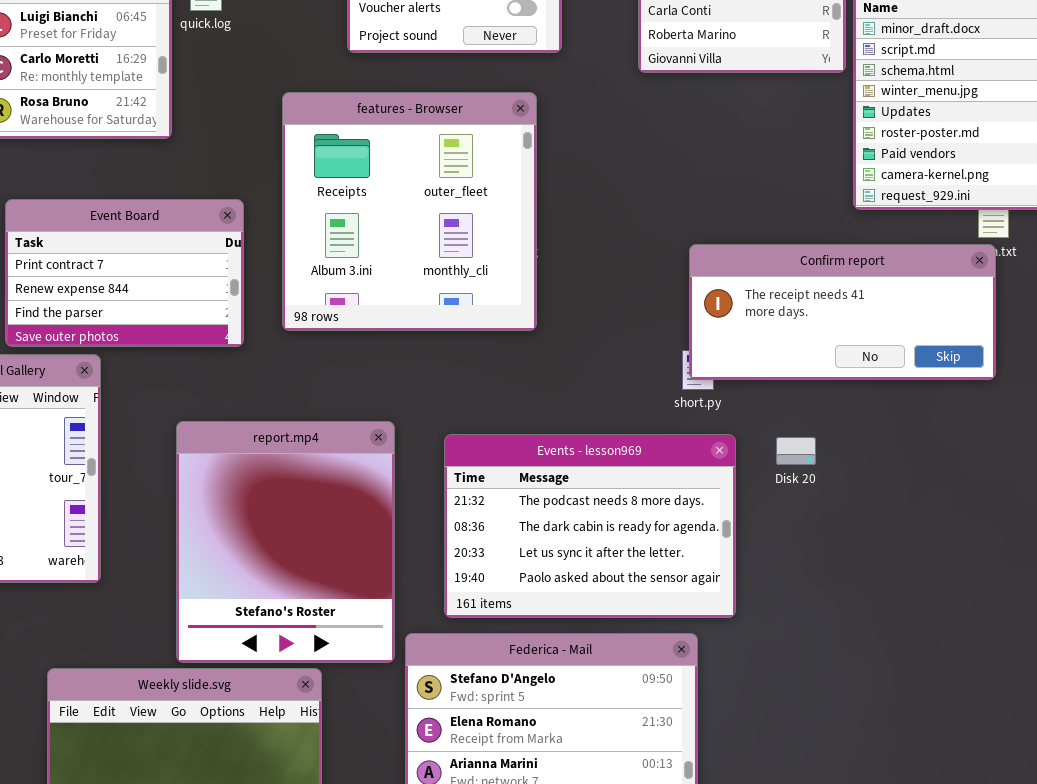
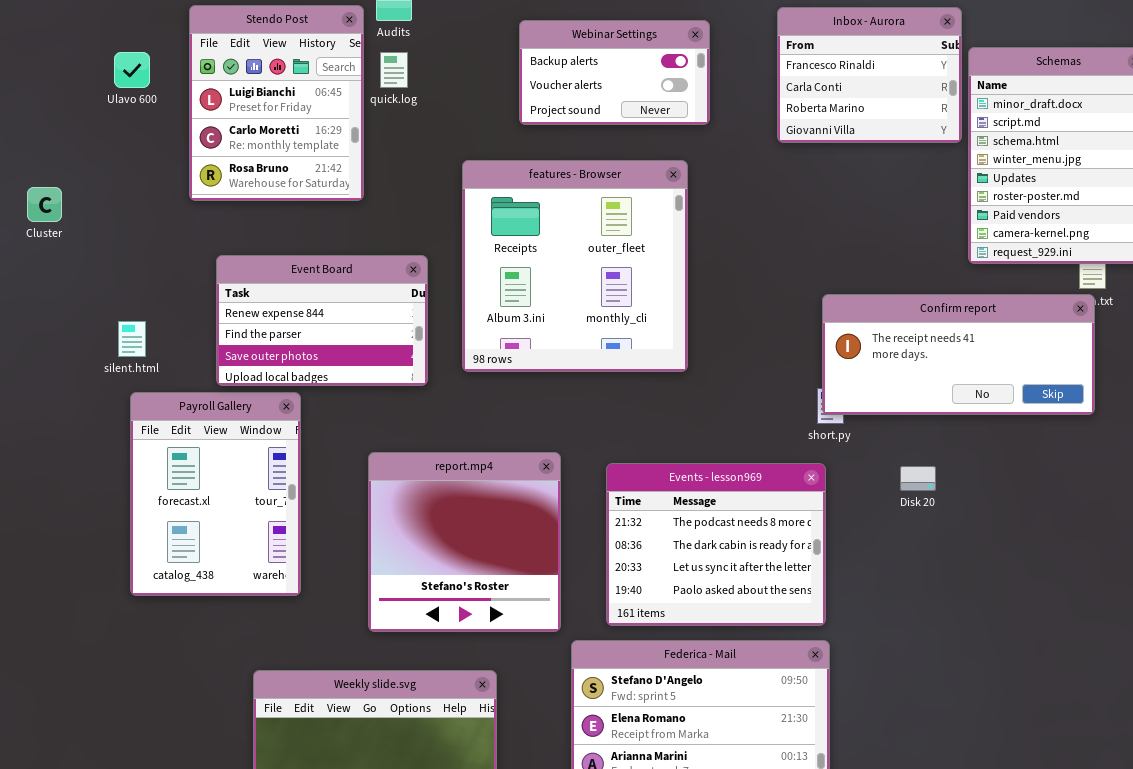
Event Board: [5,199,244,347] -> [216,255,428,386], scrolled down 1 row
report.mp4: [176,421,395,663] -> [368,452,561,632], resized
Events - lesson969: [444,434,736,618] -> [606,463,826,626], resized

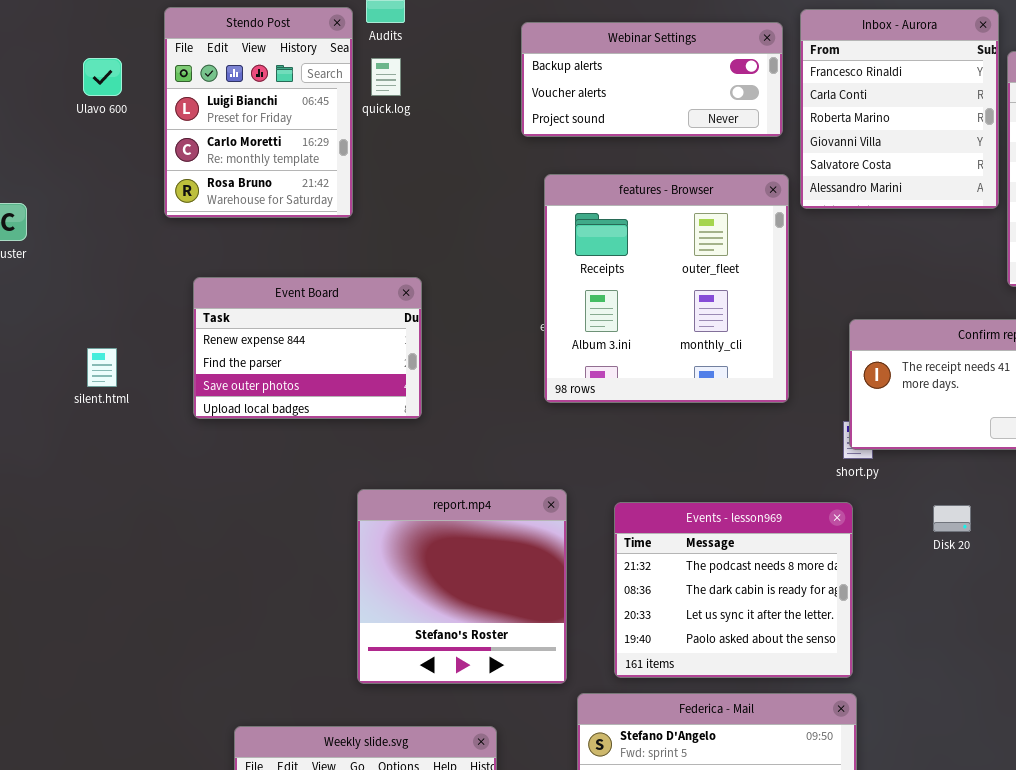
Inbox - Aurora: [777,7,962,143] -> [800,9,999,209], resized
Webinar Settings: [519,20,710,125] -> [521,22,783,137], resized
features - Browser: [462,160,688,372] -> [544,174,789,403], moved
Payroll Gallery: [130,392,301,596] -> none, closed

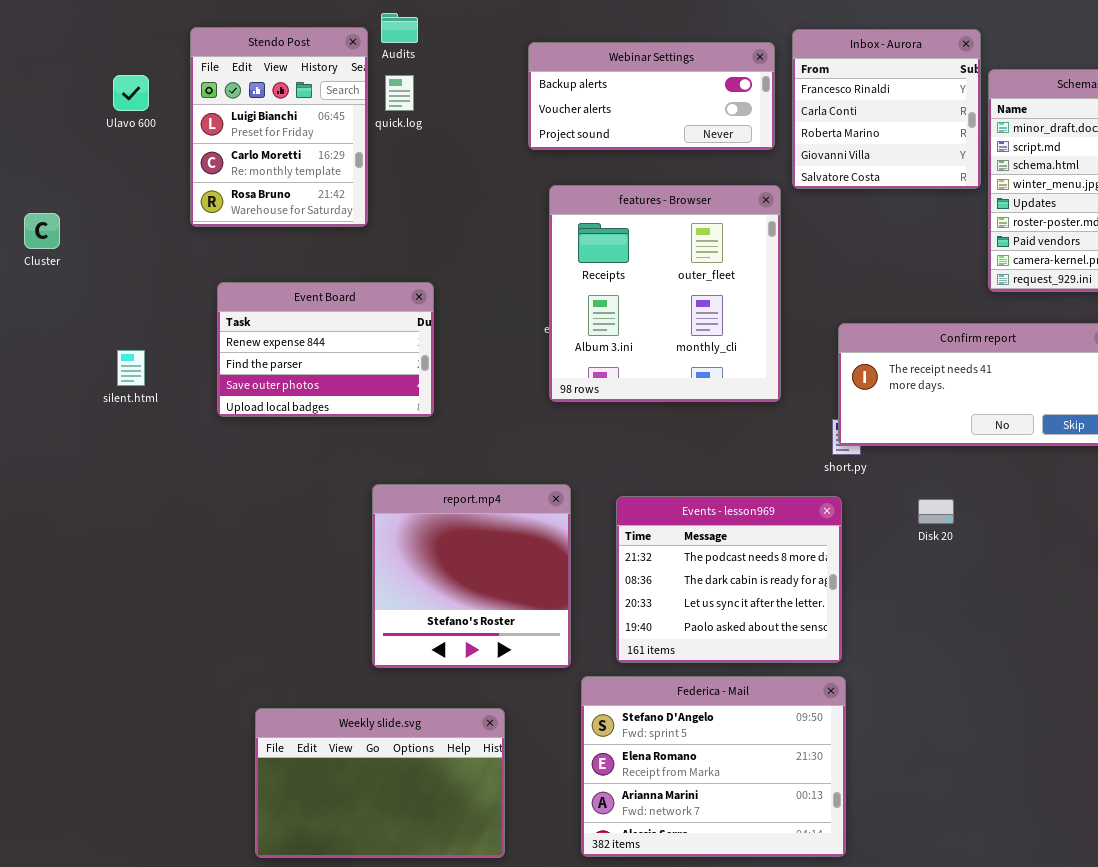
Inbox - Aurora: [800,9,999,209] -> [792,29,981,189], resized

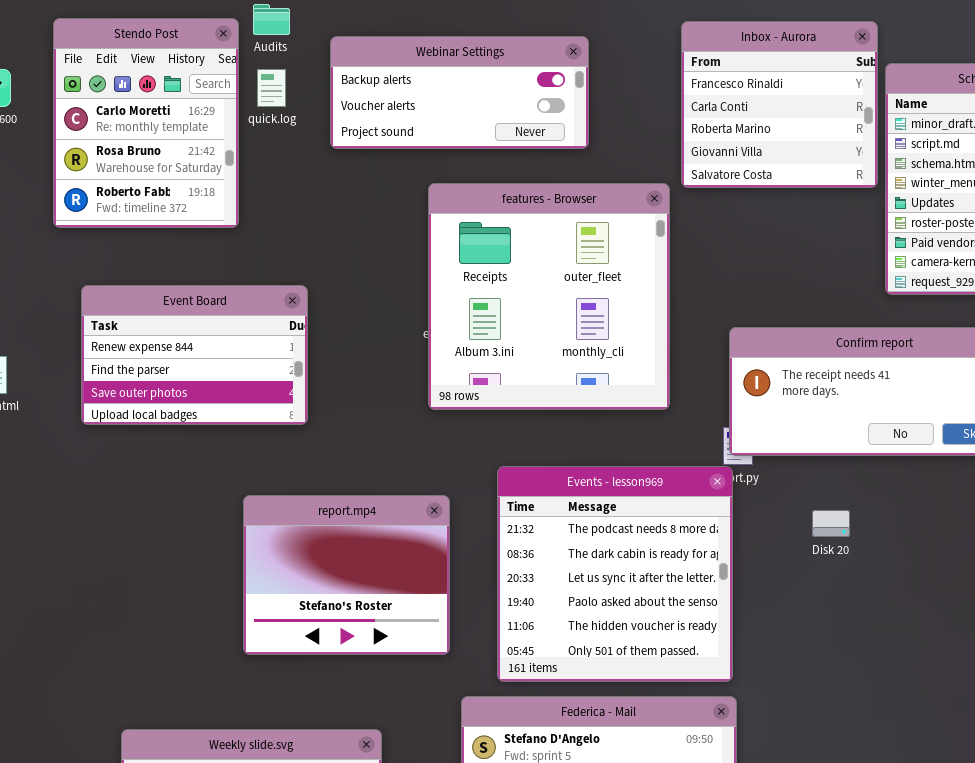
Stendo Post: [190,27,368,227] -> [53,18,239,228], scrolled down 1 row
Webinar Settings: [528,42,775,150] -> [330,36,589,149], moved
report.mp4: [372,484,571,668] -> [243,495,450,655], resized
Events - lesson969: [616,496,842,663] -> [497,466,733,682], resized

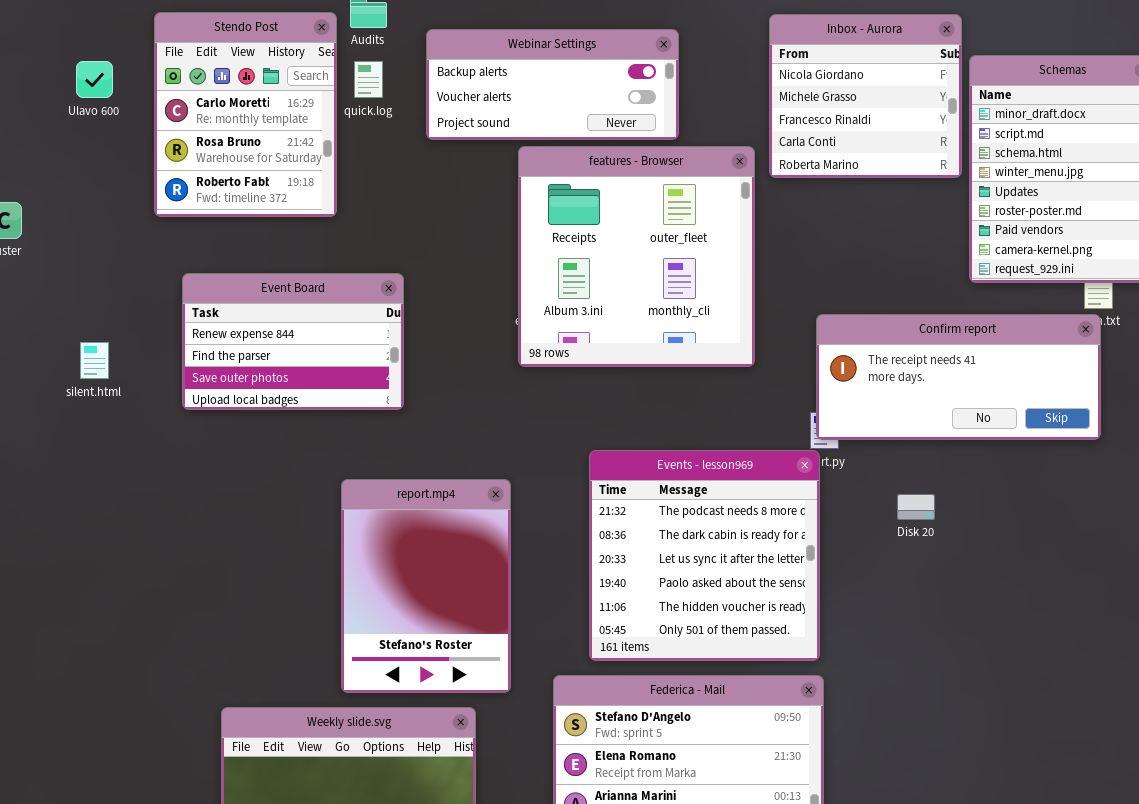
Inbox - Aurora: [681,21,878,188] -> [769,14,962,178], scrolled up 2 rows
features - Browser: [428,183,670,410] -> [518,146,755,367], moved
report.mp4: [243,495,450,655] -> [341,479,511,693], resized

